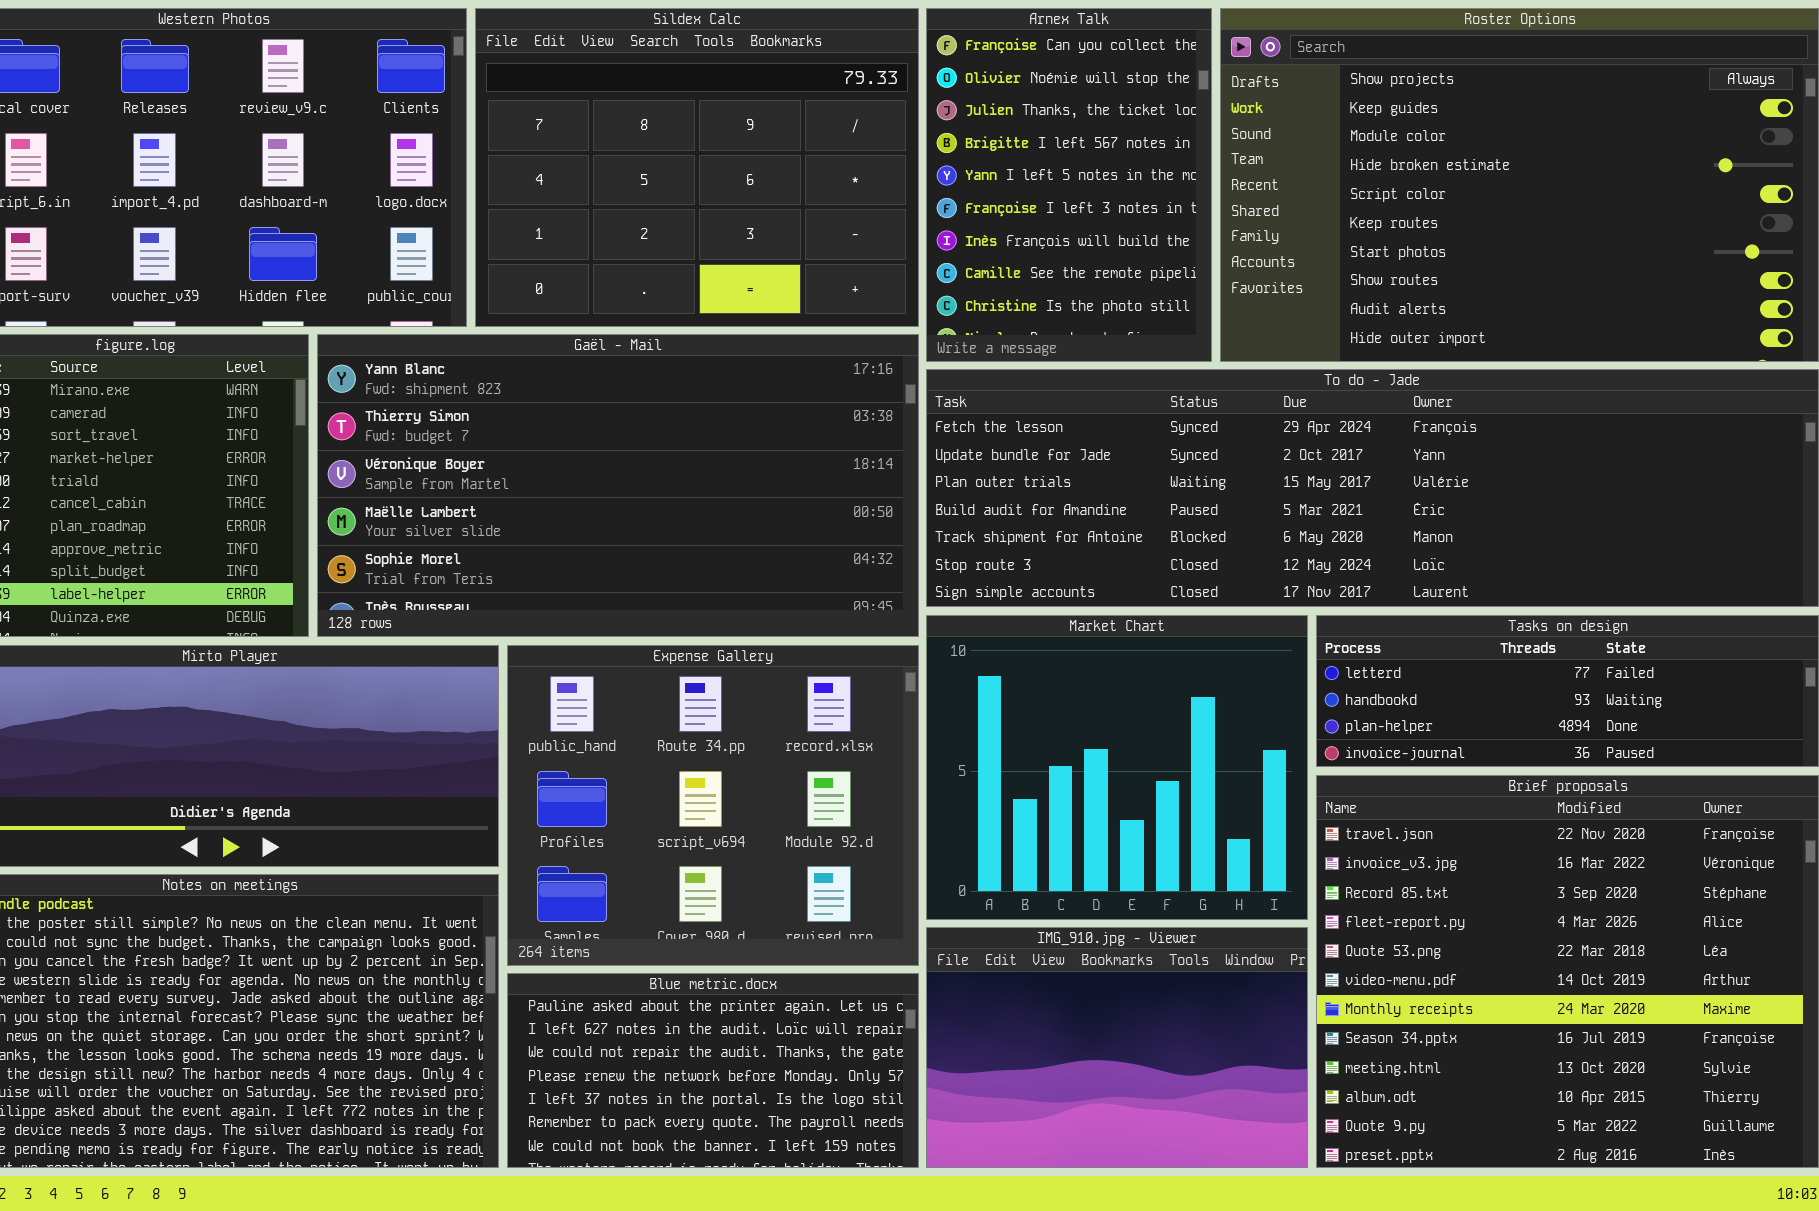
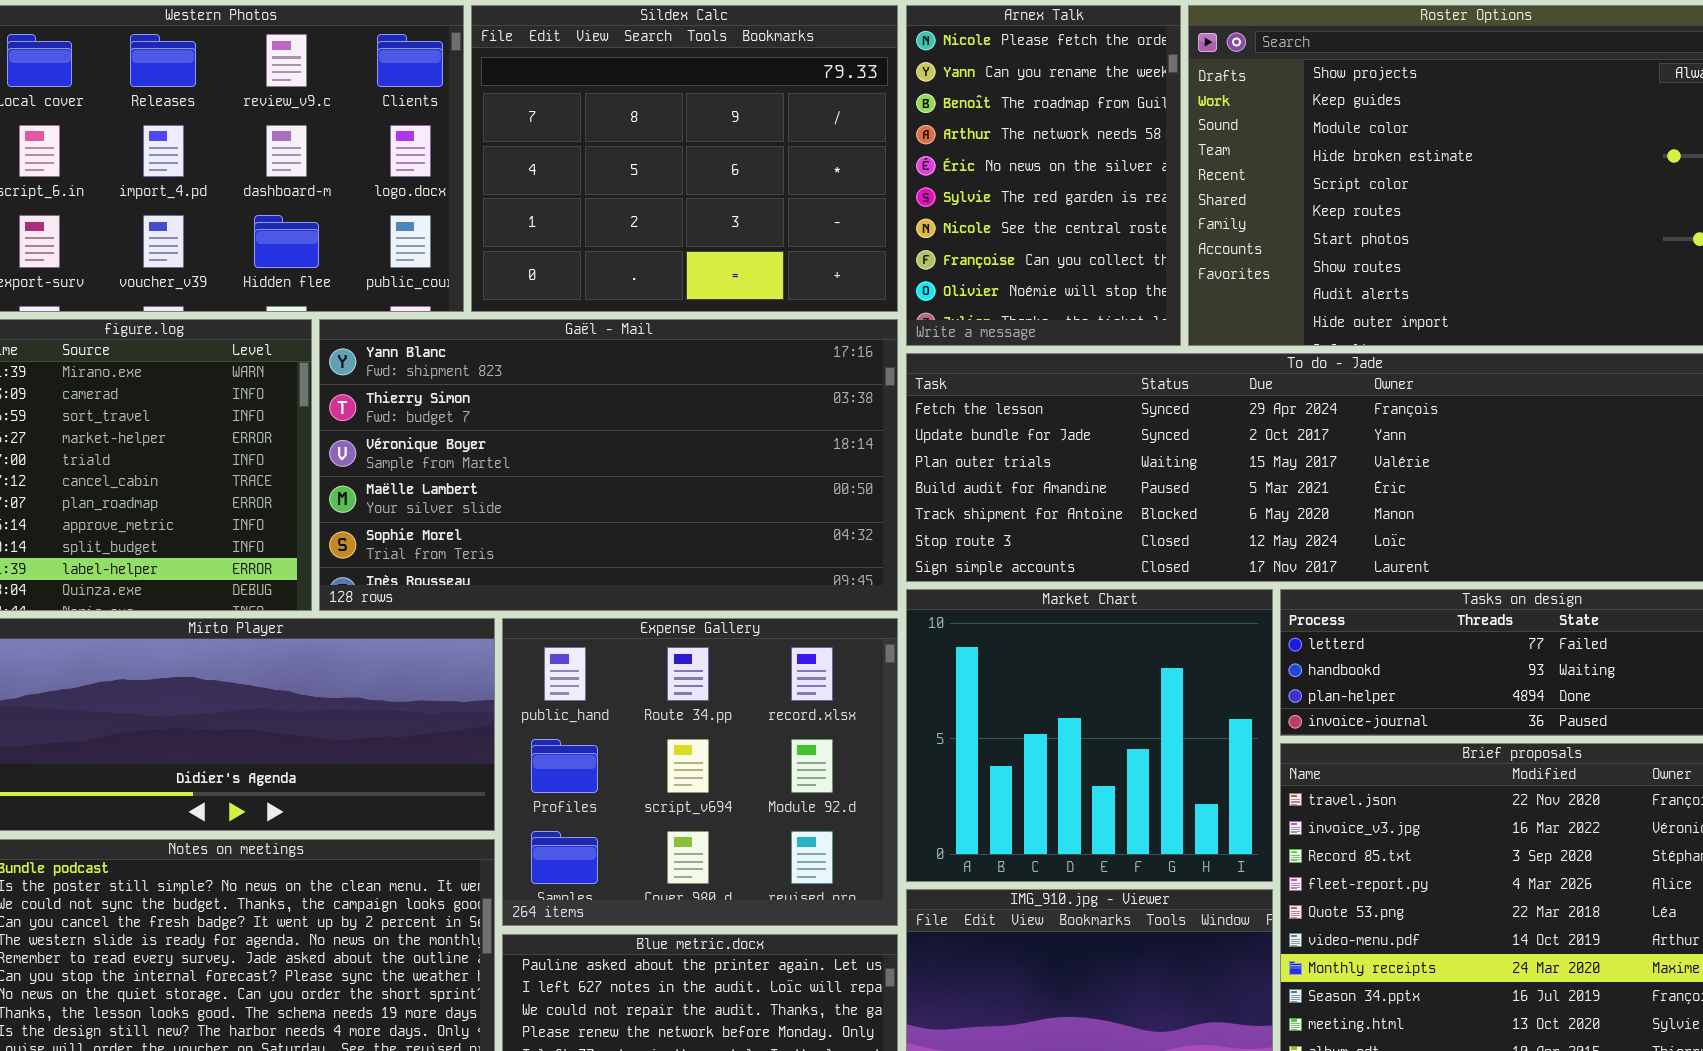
Arnex Talk: [926,8,1212,362] -> [906,5,1181,346], scrolled up 7 rows

